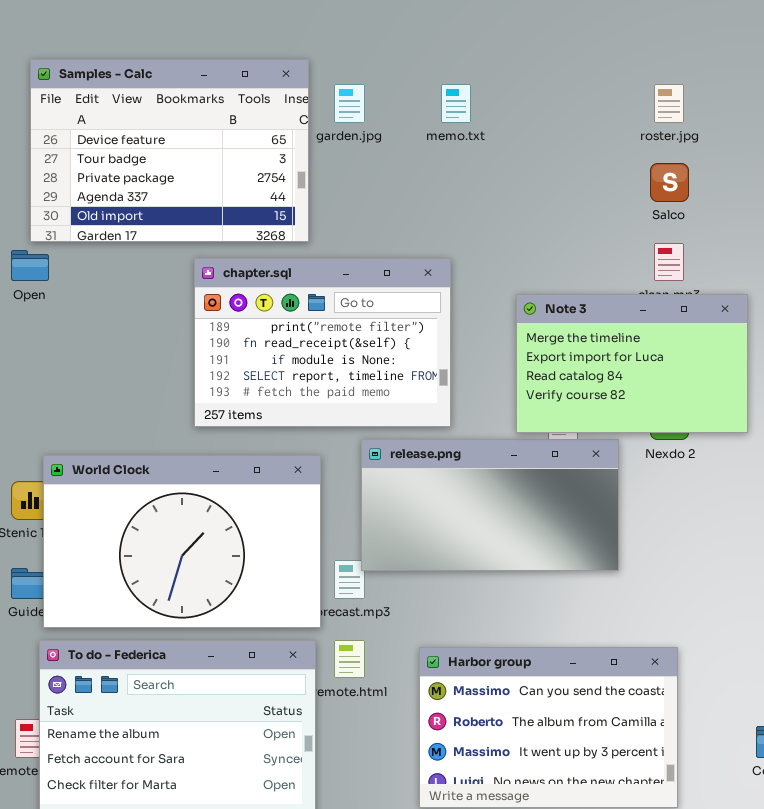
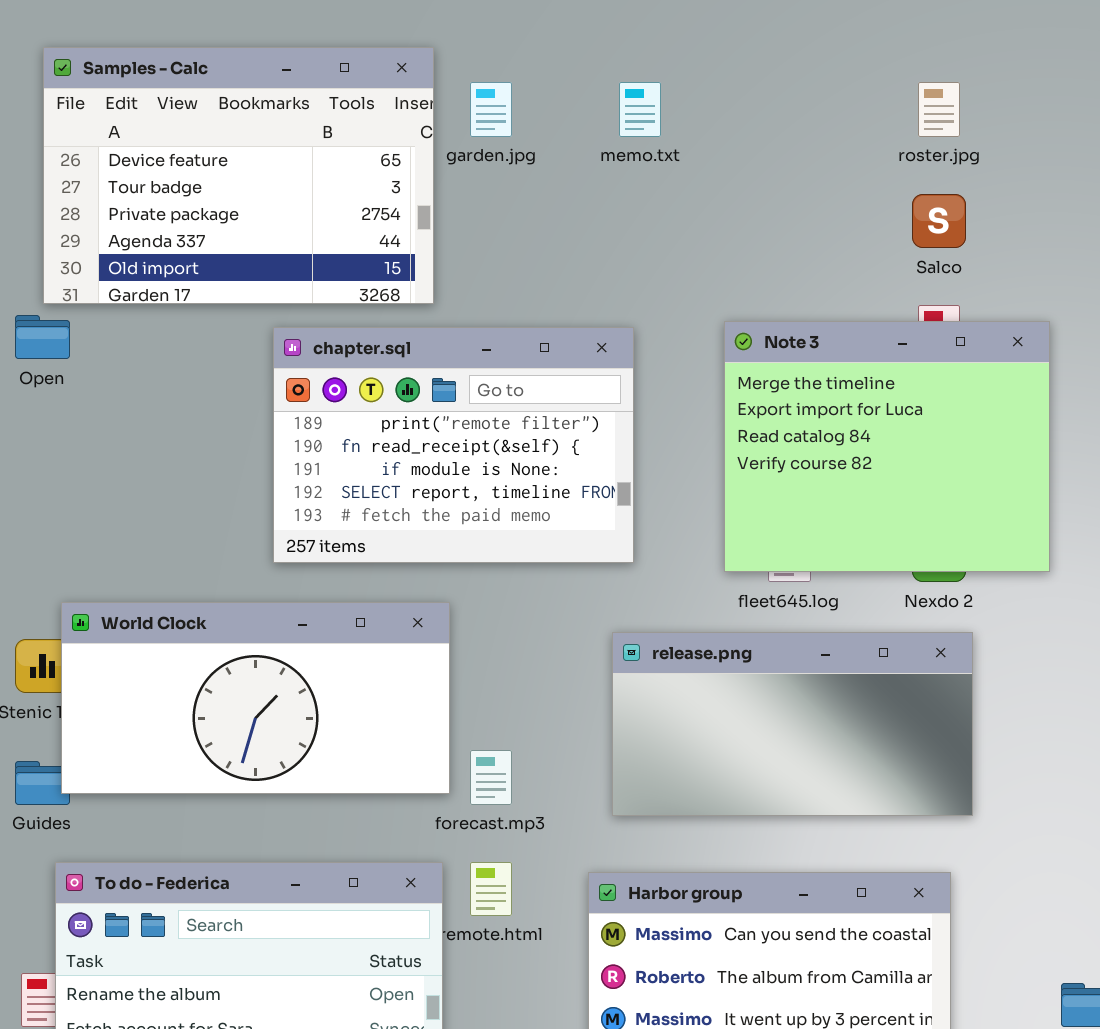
Note 3: [516,294,748,433] -> [724,321,1050,572], resized
release.png: [361,439,619,571] -> [612,632,973,816], moved
World Clock: [43,455,321,628] -> [61,602,450,794], resized

